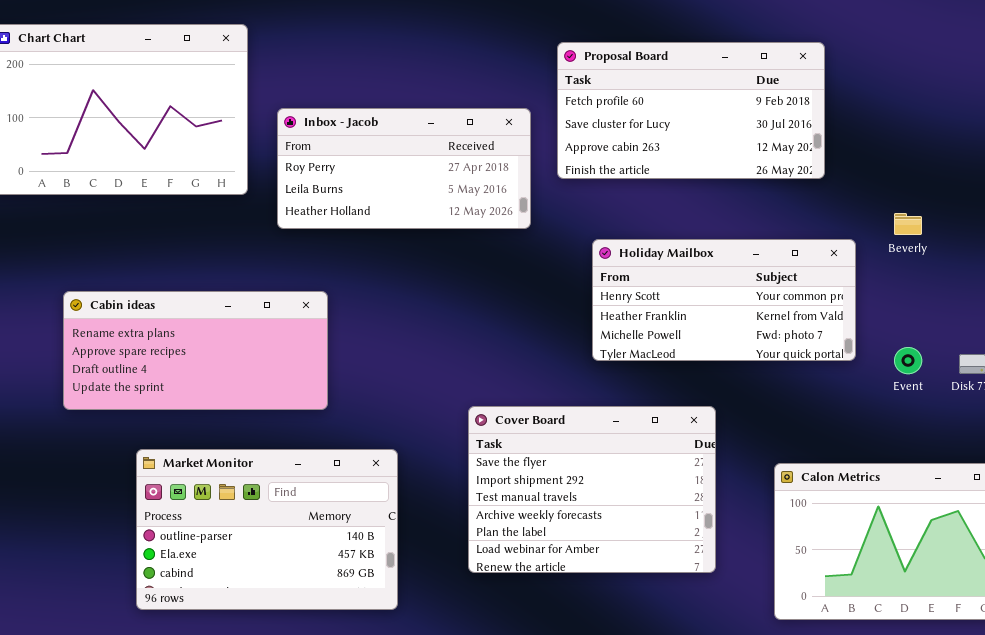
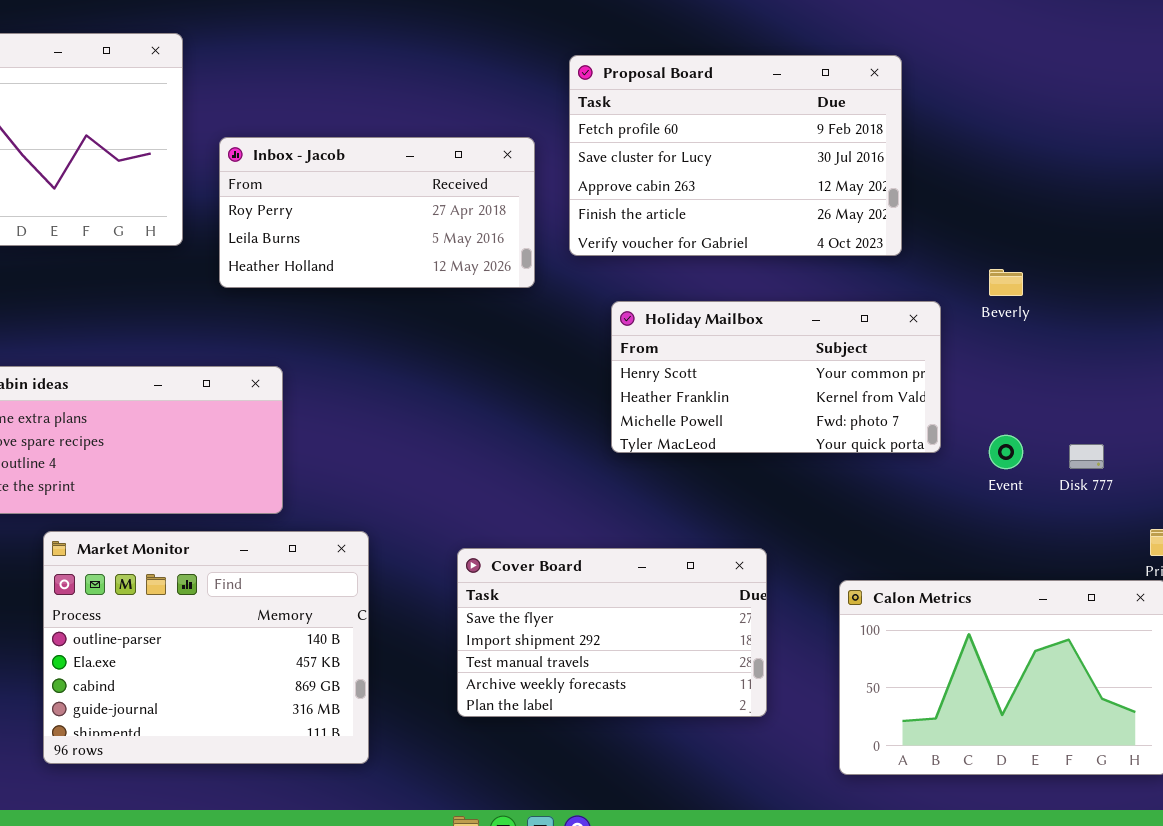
Proposal Board: [557,42,825,179] -> [569,55,902,256], resized
Cover Board: [468,406,716,573] -> [457,548,767,717], resized
Market Monitor: [136,449,398,610] -> [43,531,369,764], resized

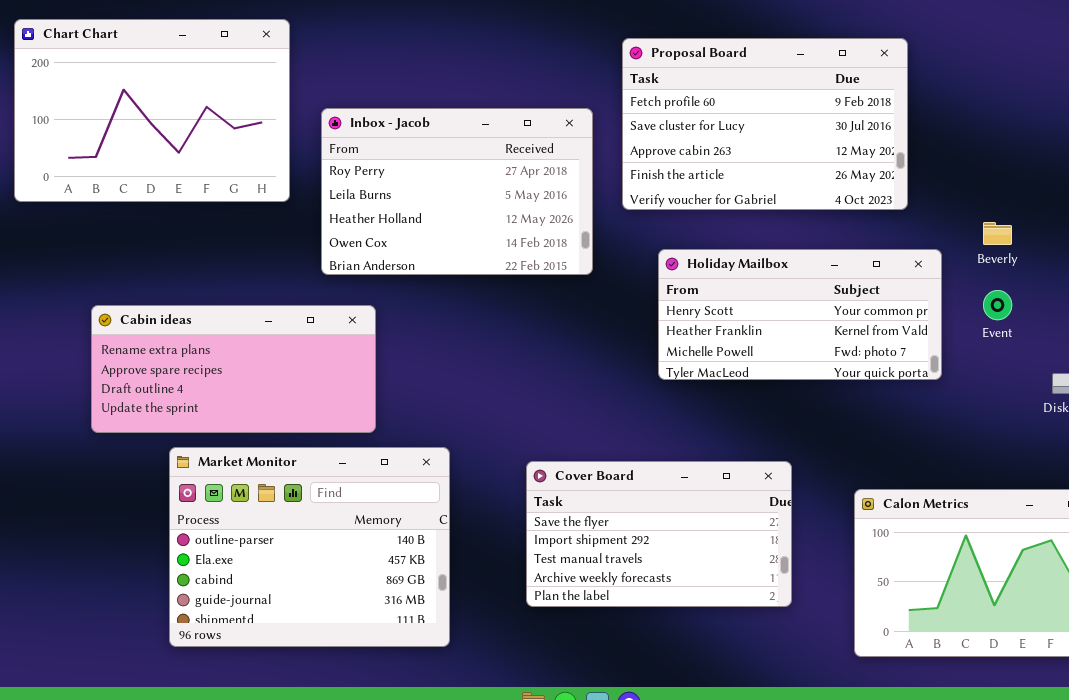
Inbox - Jacob: [219,137,535,288] -> [321,108,593,275], resized
Event: [989,435,1023,469] -> [983,290,1012,320], moved

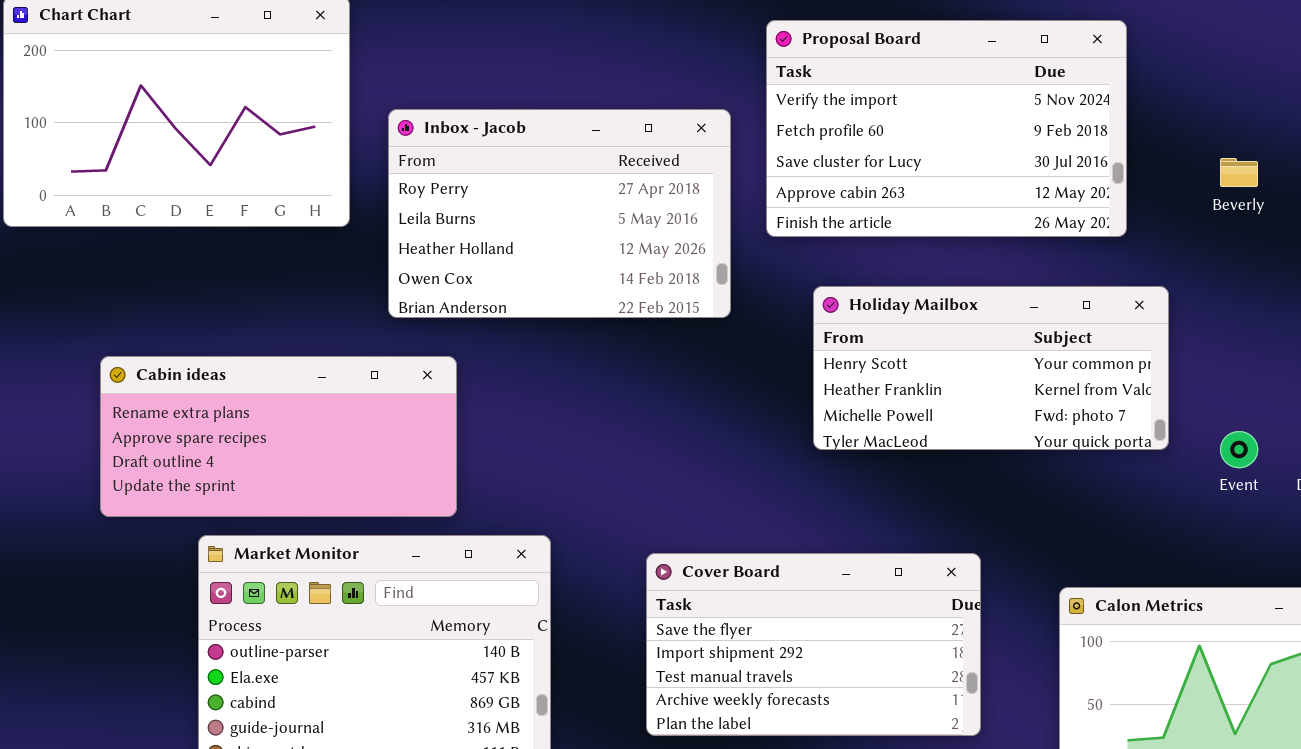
Proposal Board: [622,38,908,210] -> [766,20,1127,237], scrolled up 1 row
Beverly: [983,222,1012,245] -> [1220,158,1258,187], moved
Event: [983,290,1012,320] -> [1220,431,1258,468], moved

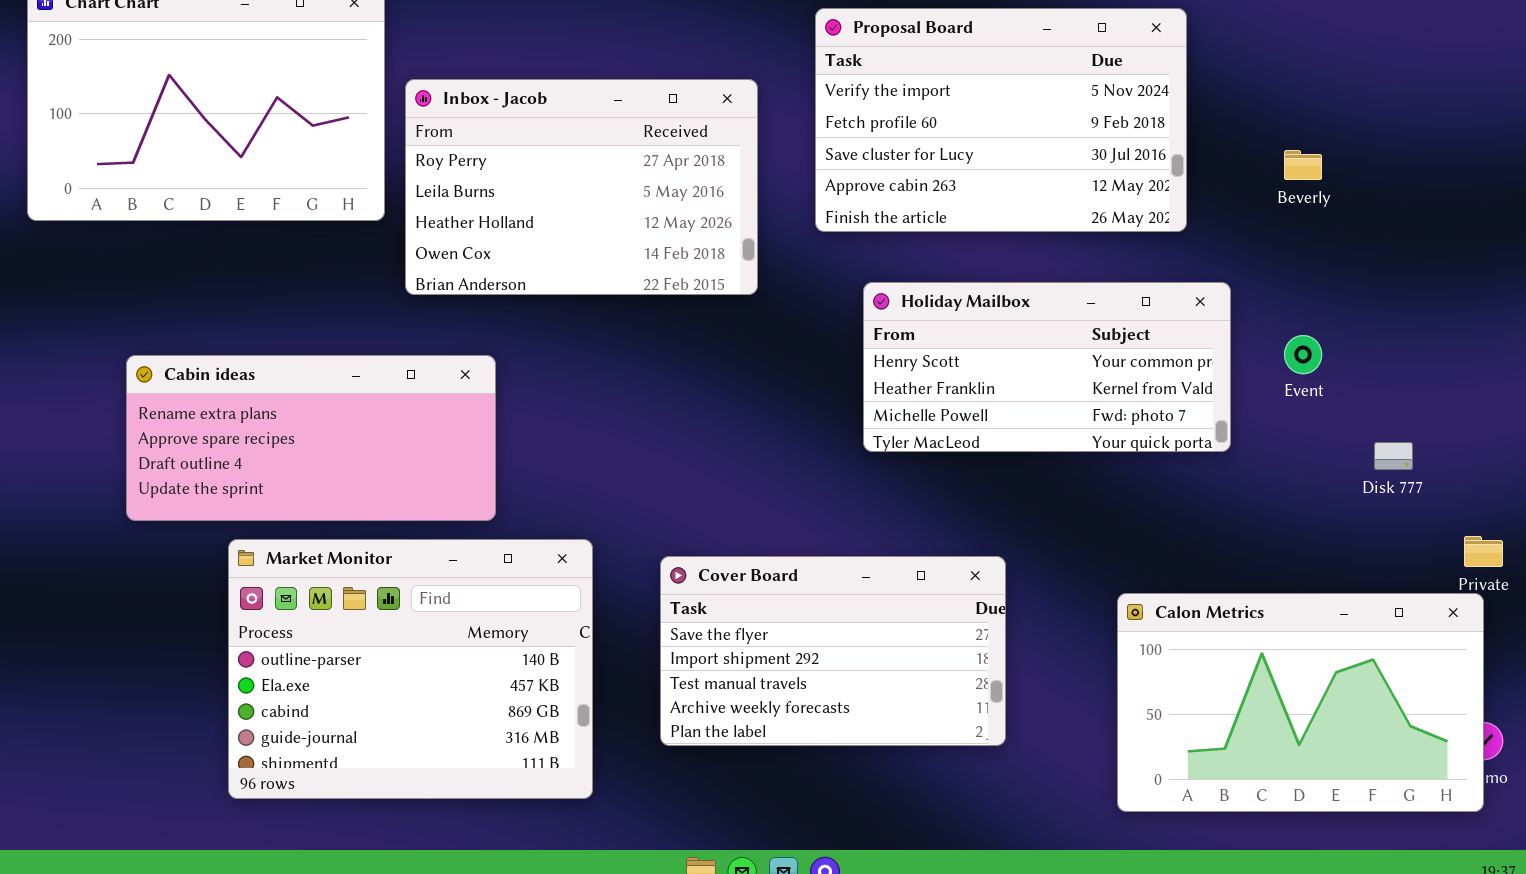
Inbox - Jacob: [388,109,731,318] -> [405,79,758,295], moved
Event: [1220,431,1258,468] -> [1284,335,1322,374], moved
Cover Board: [646,553,981,736] -> [660,556,1006,746], moved

